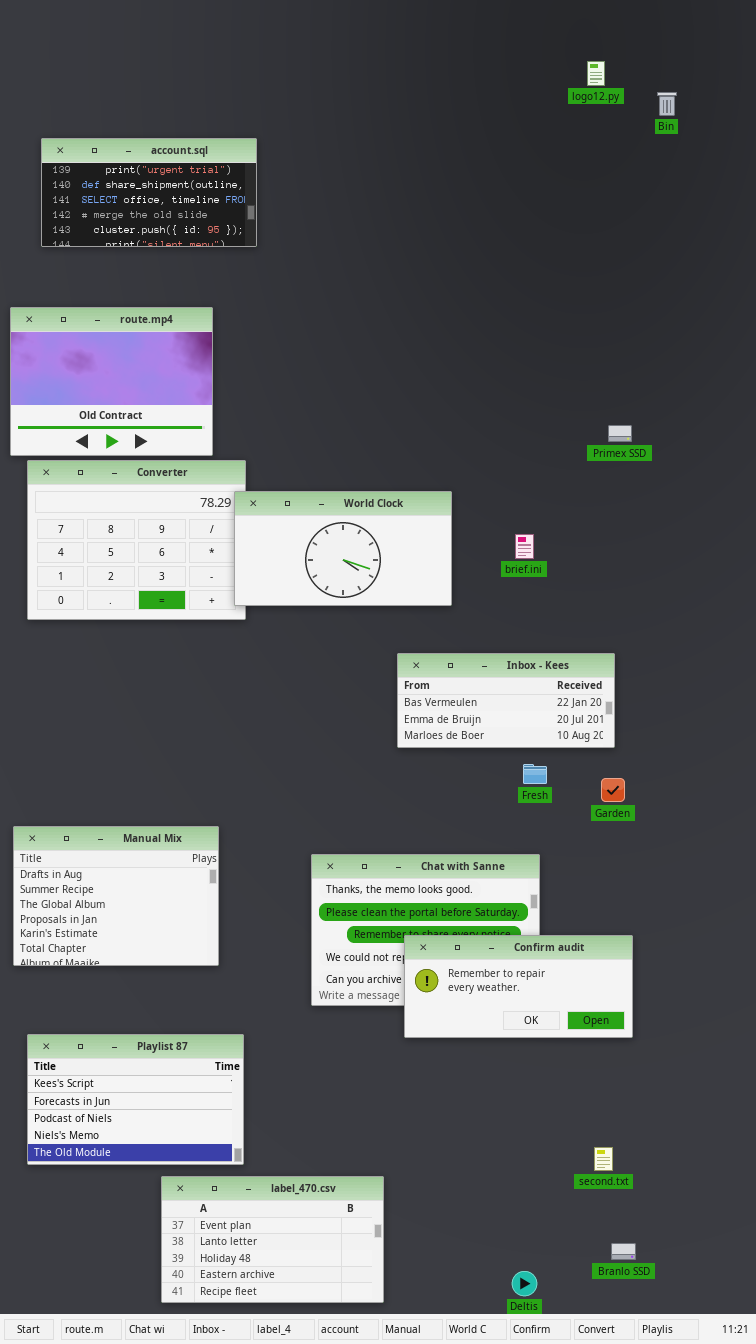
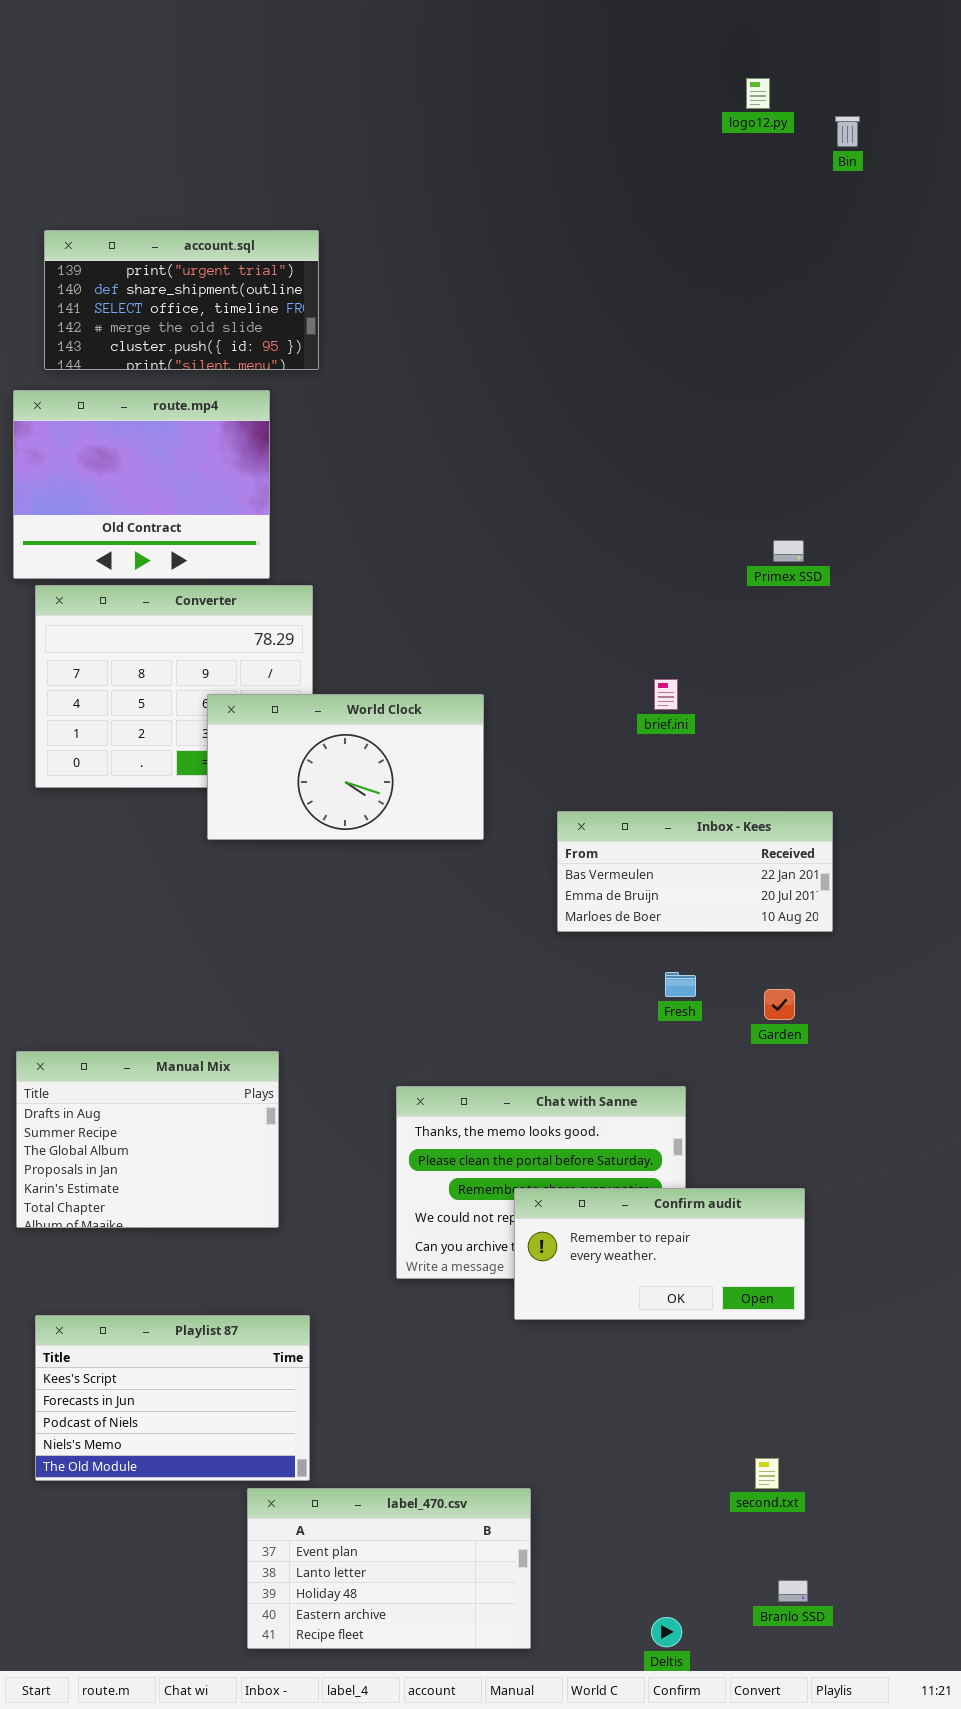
account.sql: [41,138,257,247] -> [44,230,319,370], moved
World Clock: [234,491,452,606] -> [207,694,484,840], moved
Inbox - Kees: [397,653,615,748] -> [557,811,833,932], moved
label_470.csv: [161,1176,384,1303] -> [247,1488,531,1649], moved

